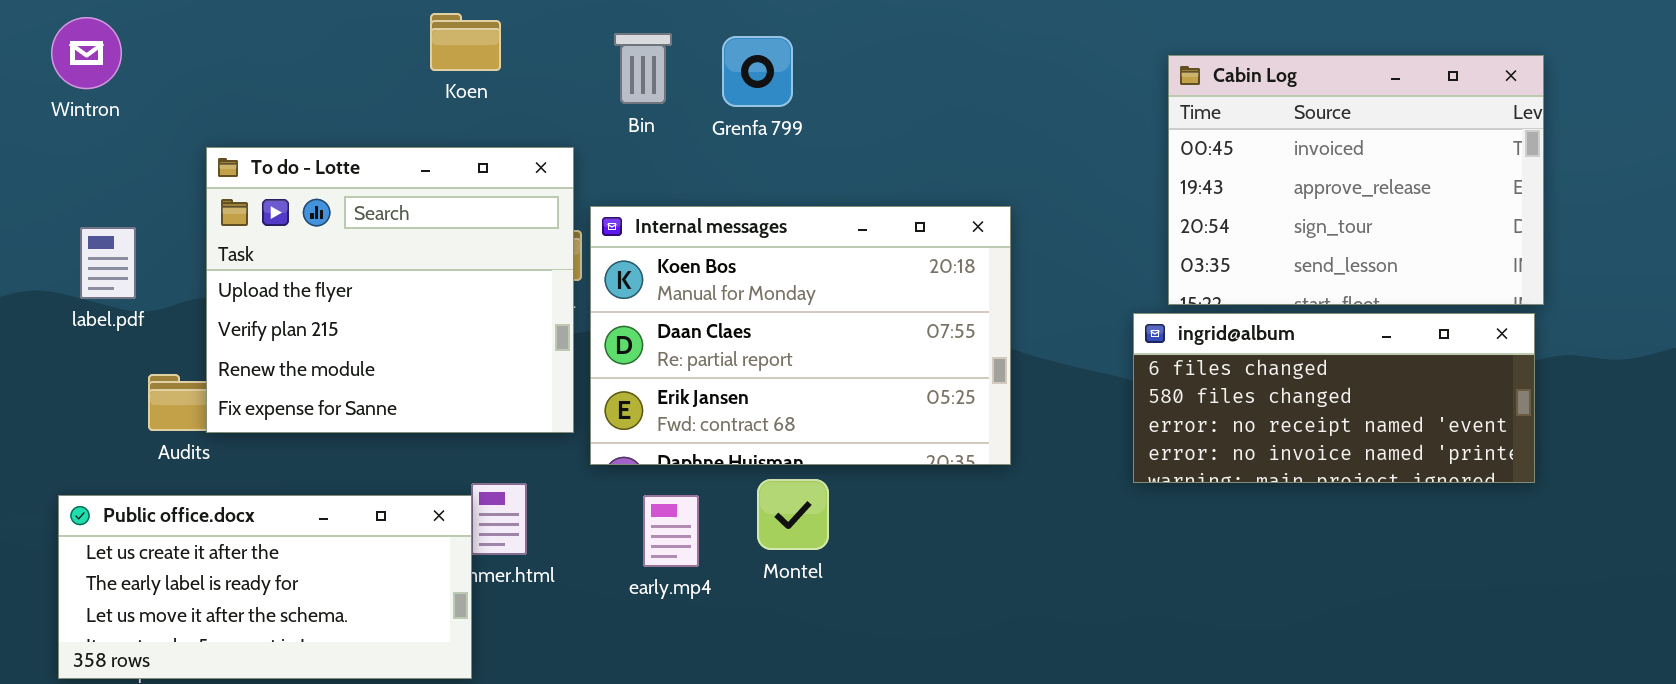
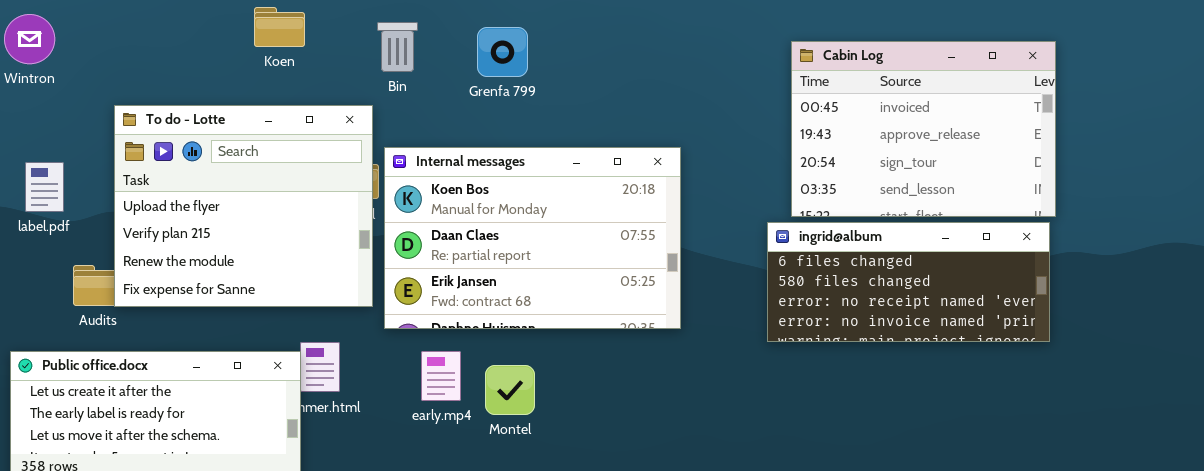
Koen: [430,13,501,71] -> [254,7,305,47], moved
Bin: [614,33,672,104] -> [377,22,418,72], moved
Montel: [757,479,829,550] -> [485,365,535,415], moved

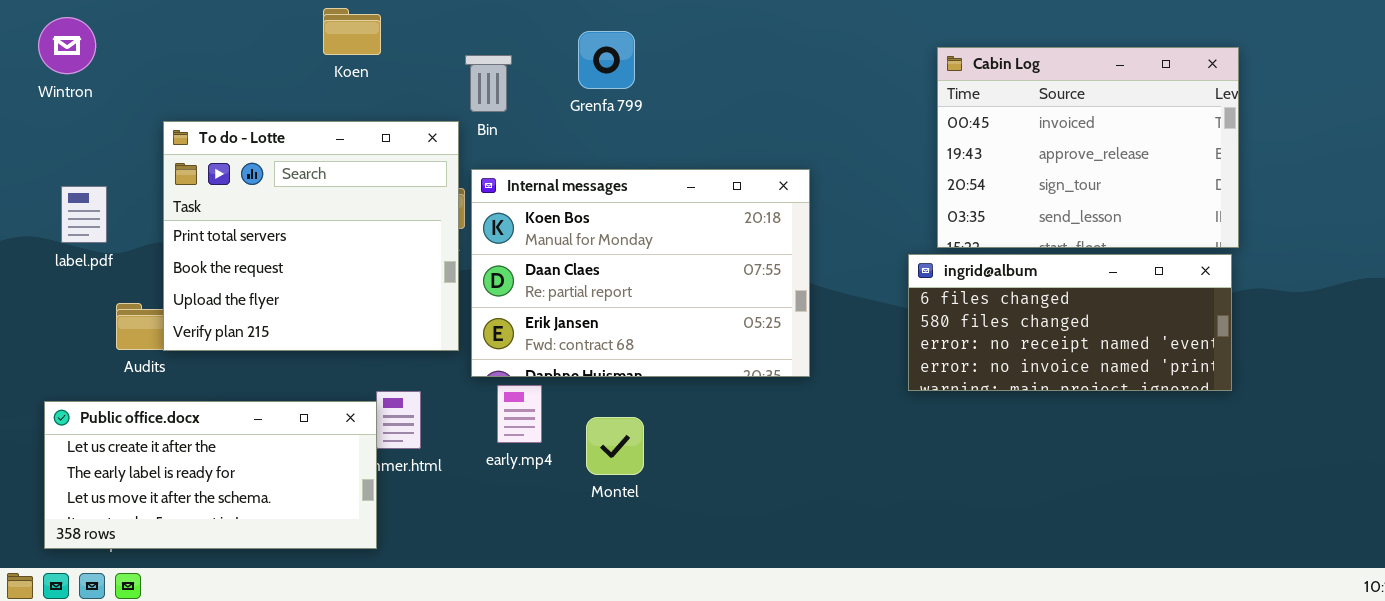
Bin: [377,22,418,72] -> [465,55,512,112], moved
To do - Lotte: [114,105,373,307] -> [163,121,459,351], scrolled up 2 rows
early.mp4: [421,351,461,401] -> [497,385,542,443], moved

